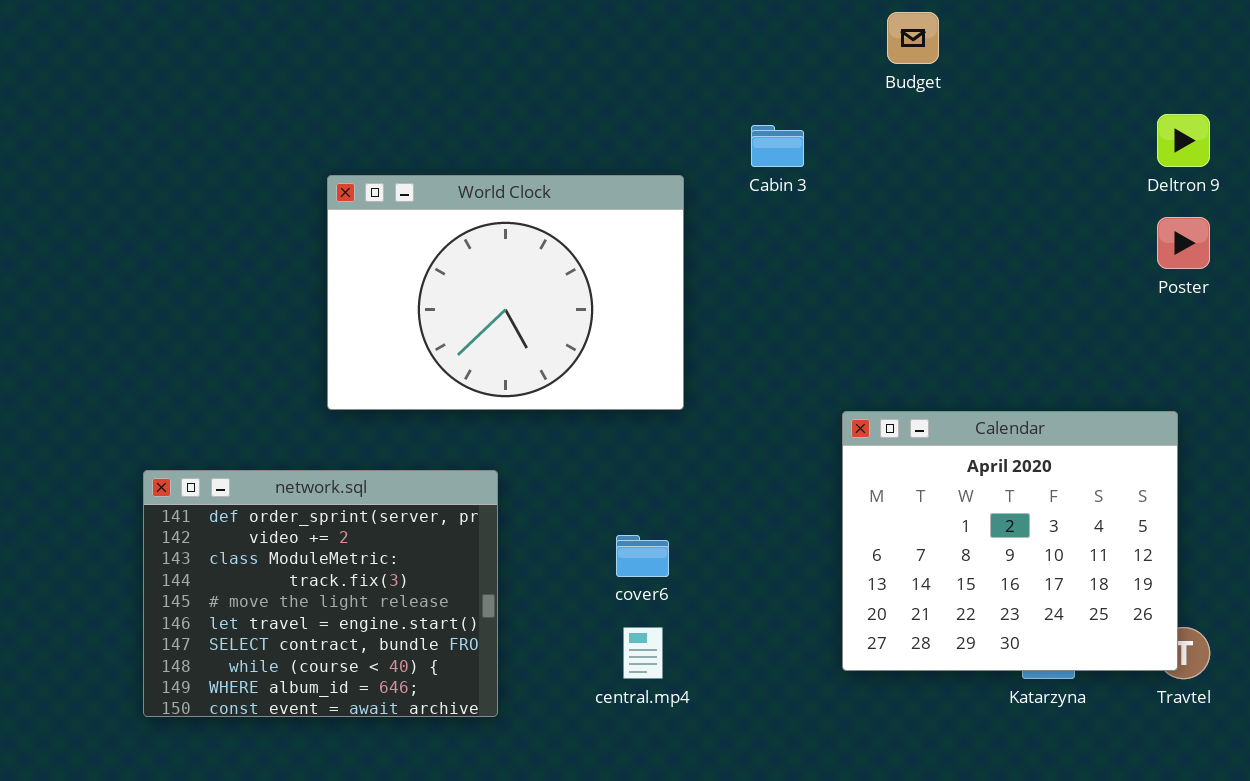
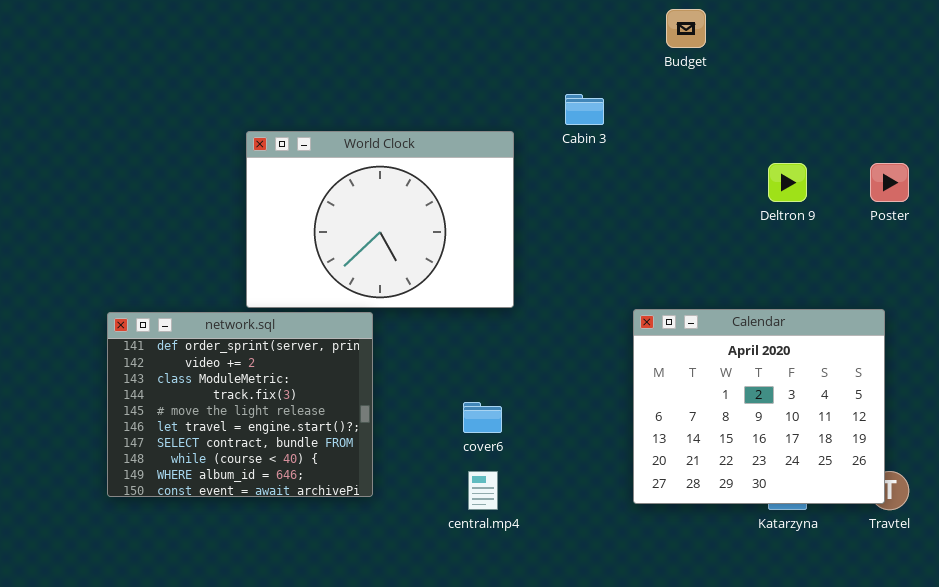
Deltron 9: [1157,114,1210,167] -> [768,163,807,202], moved
network.sql: [143,470,498,717] -> [107,312,373,497], moved

